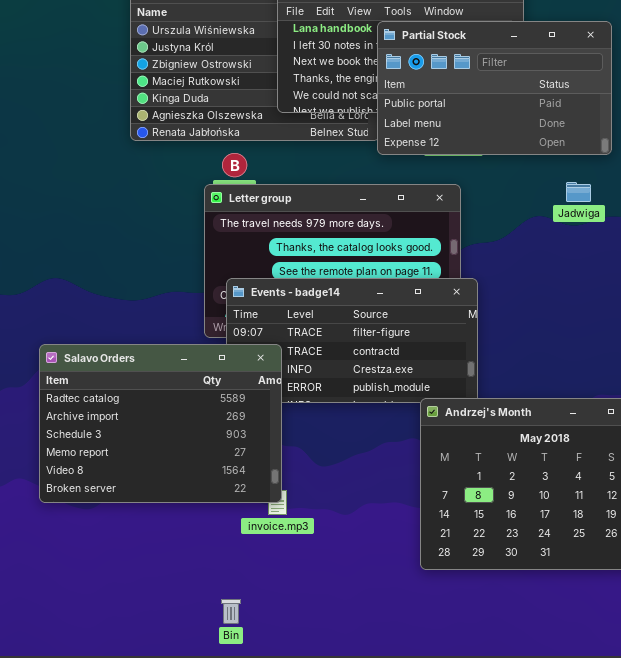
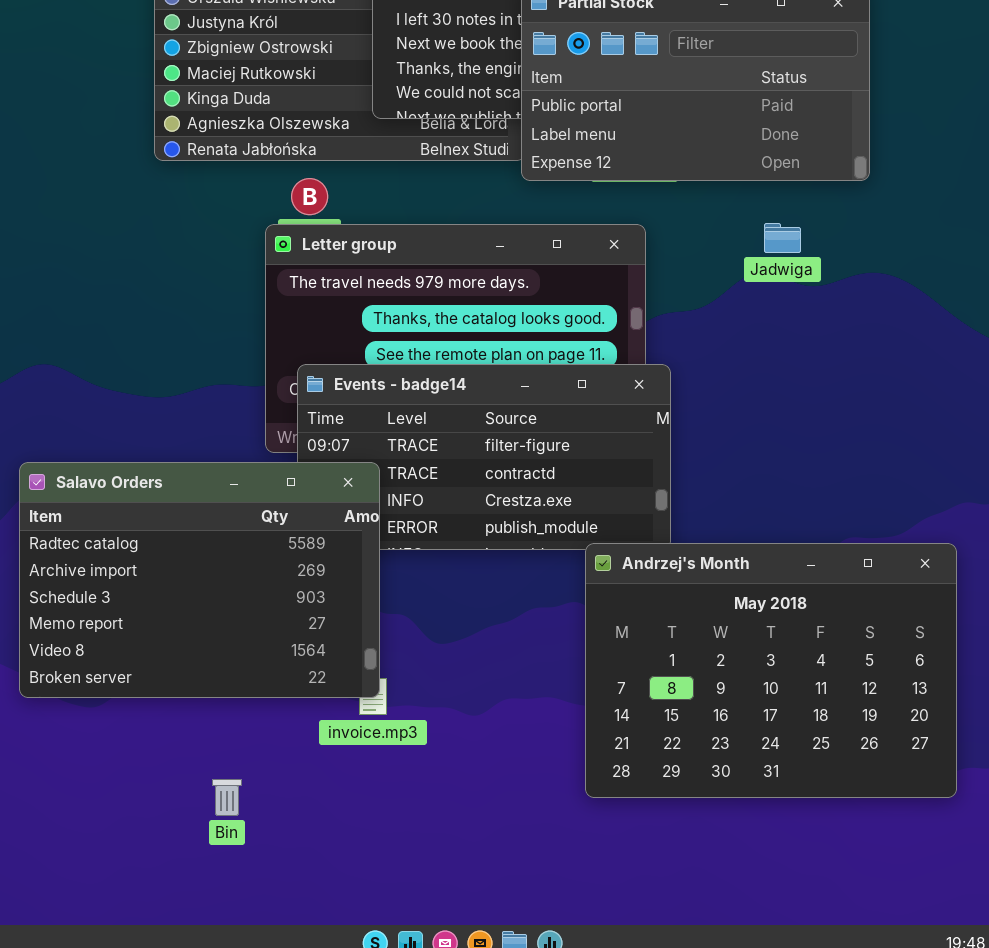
Jadwiga: [566,182,591,202] -> [764,223,801,253], moved
Bin: [221,599,241,624] -> [212,779,242,816], moved

